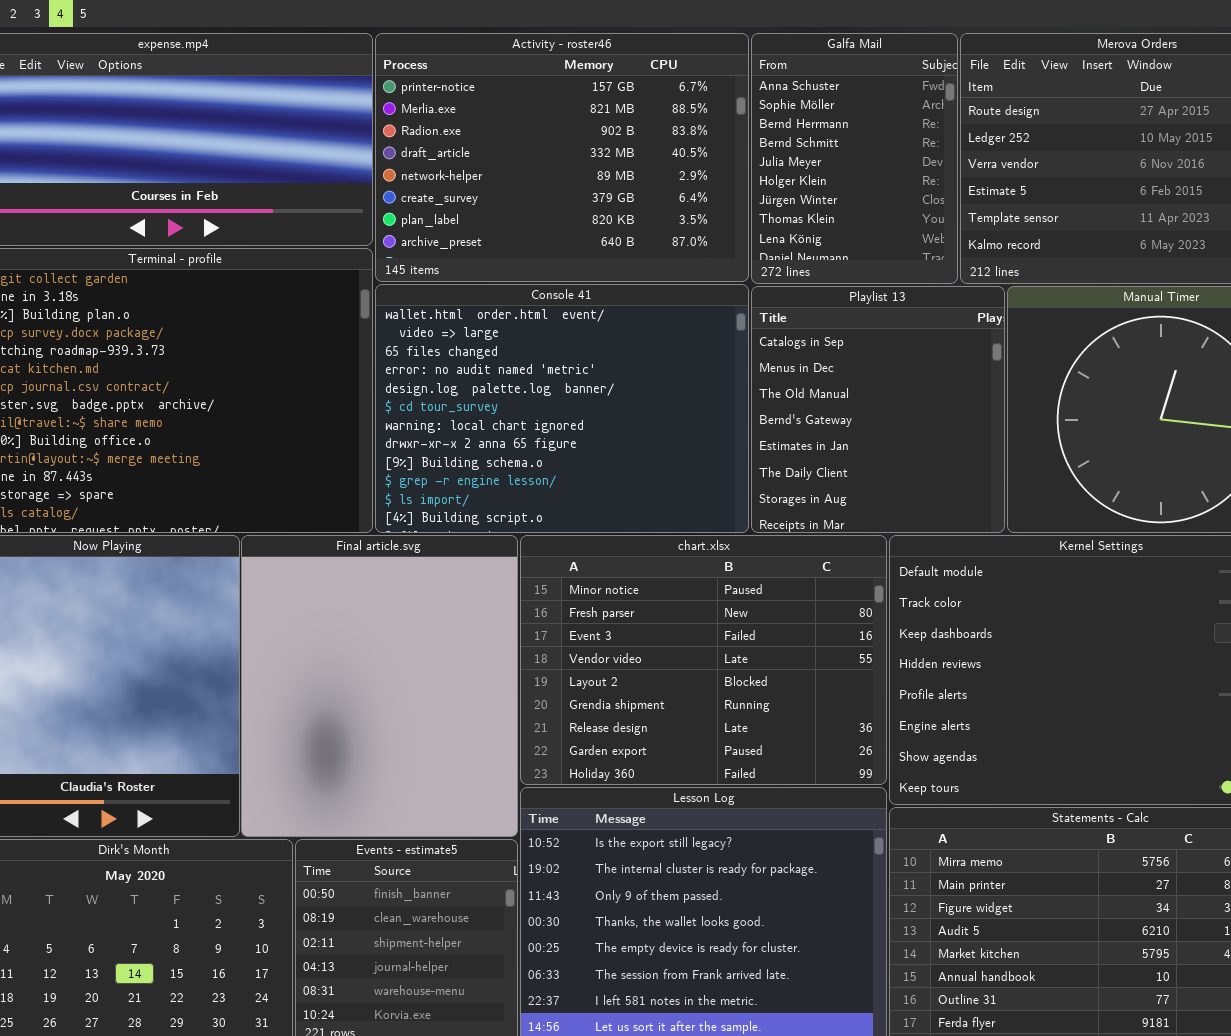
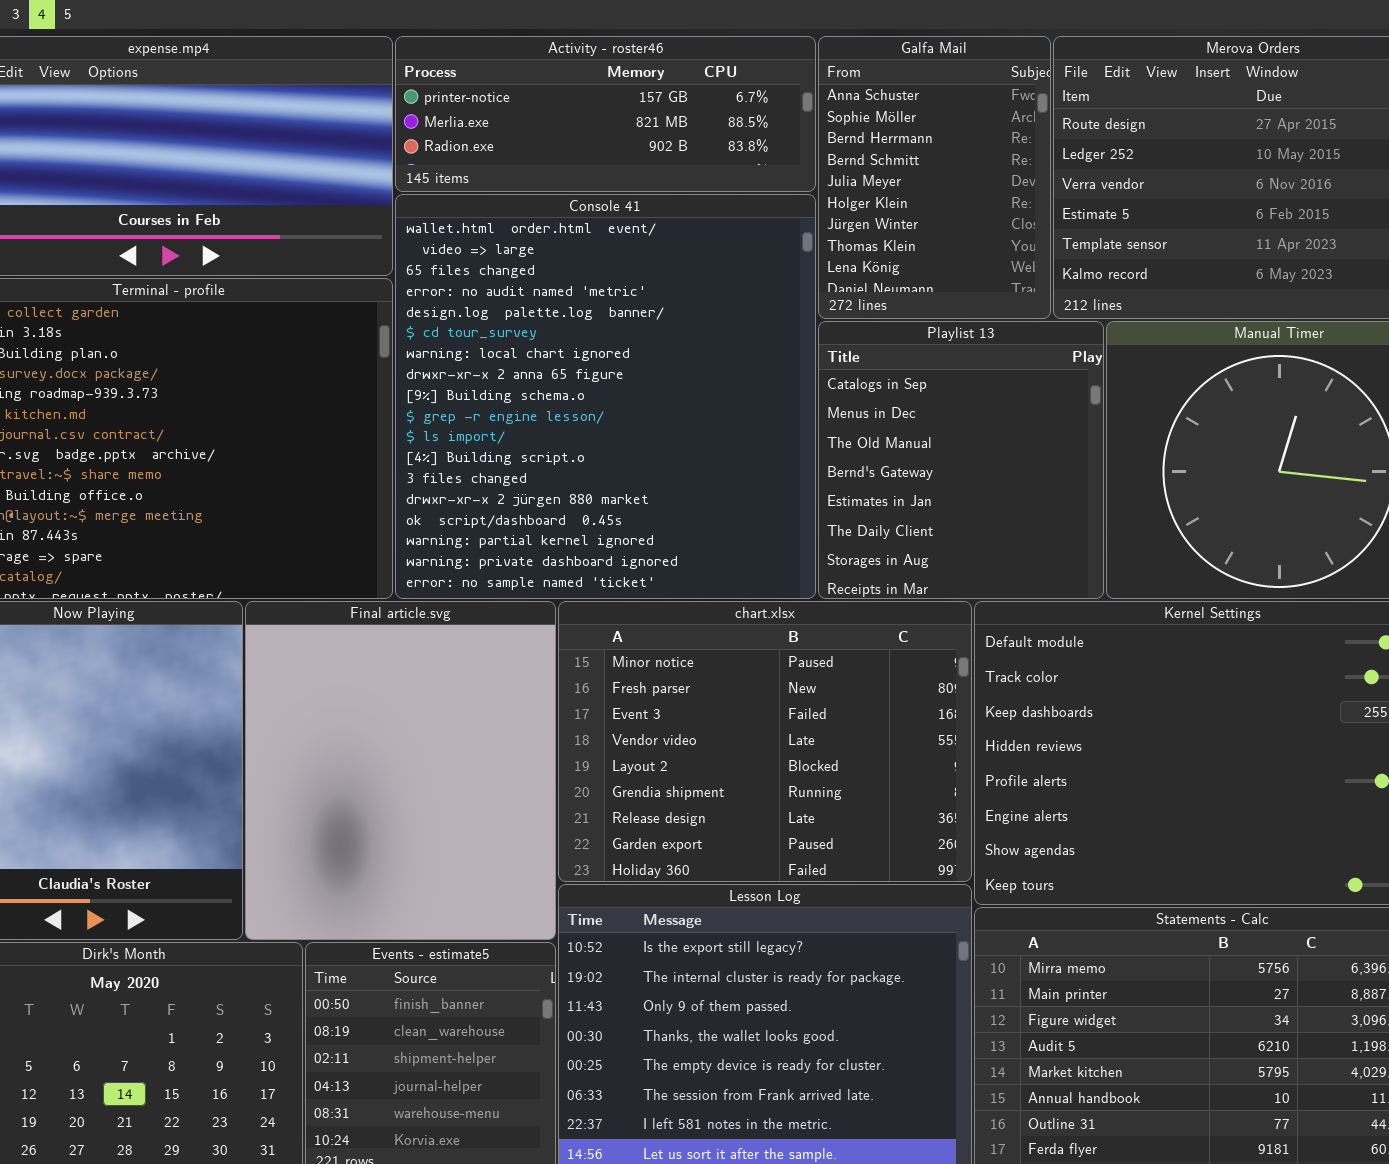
Activity - roster46: [375,33,749,282] -> [395,36,816,192], resized
Console 41: [375,284,749,533] -> [395,194,816,599], resized

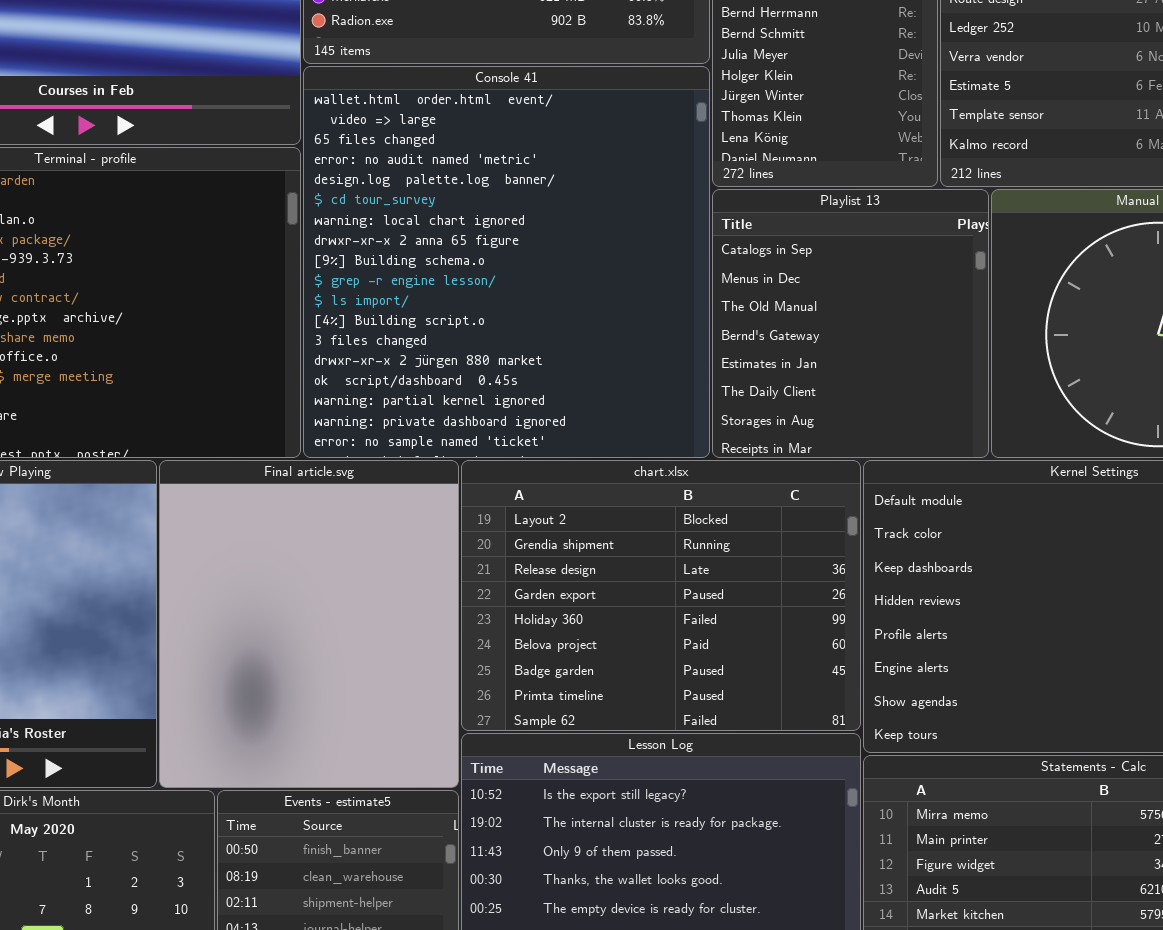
chart.xlsx: [558,601,972,882] -> [461,460,861,731], scrolled down 4 rows

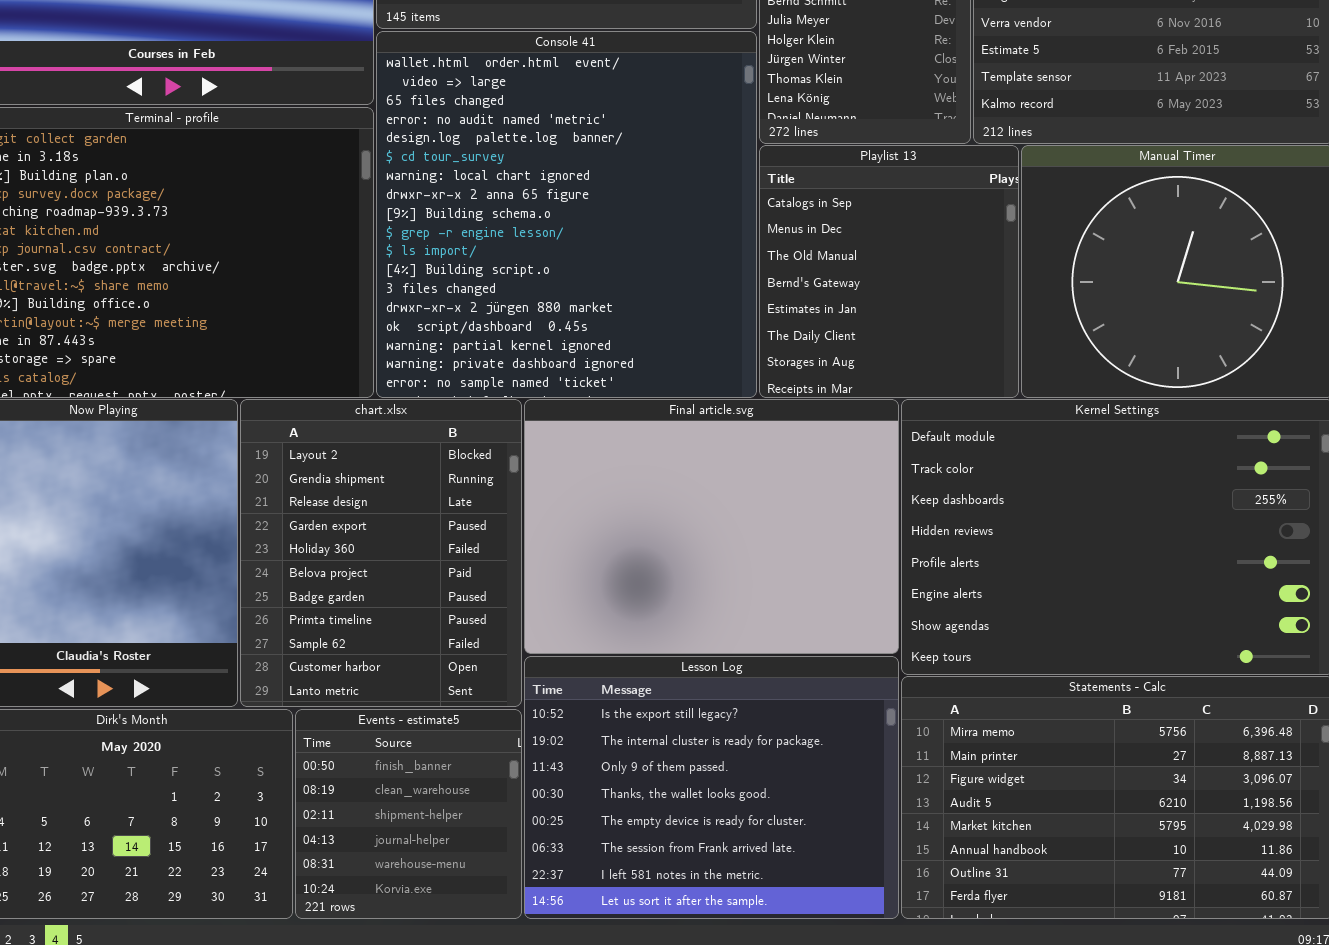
Final article.svg: [159,460,459,788] -> [524,399,899,654], moved, resized
chart.xlsx: [461,460,861,731] -> [240,399,522,707], moved, resized

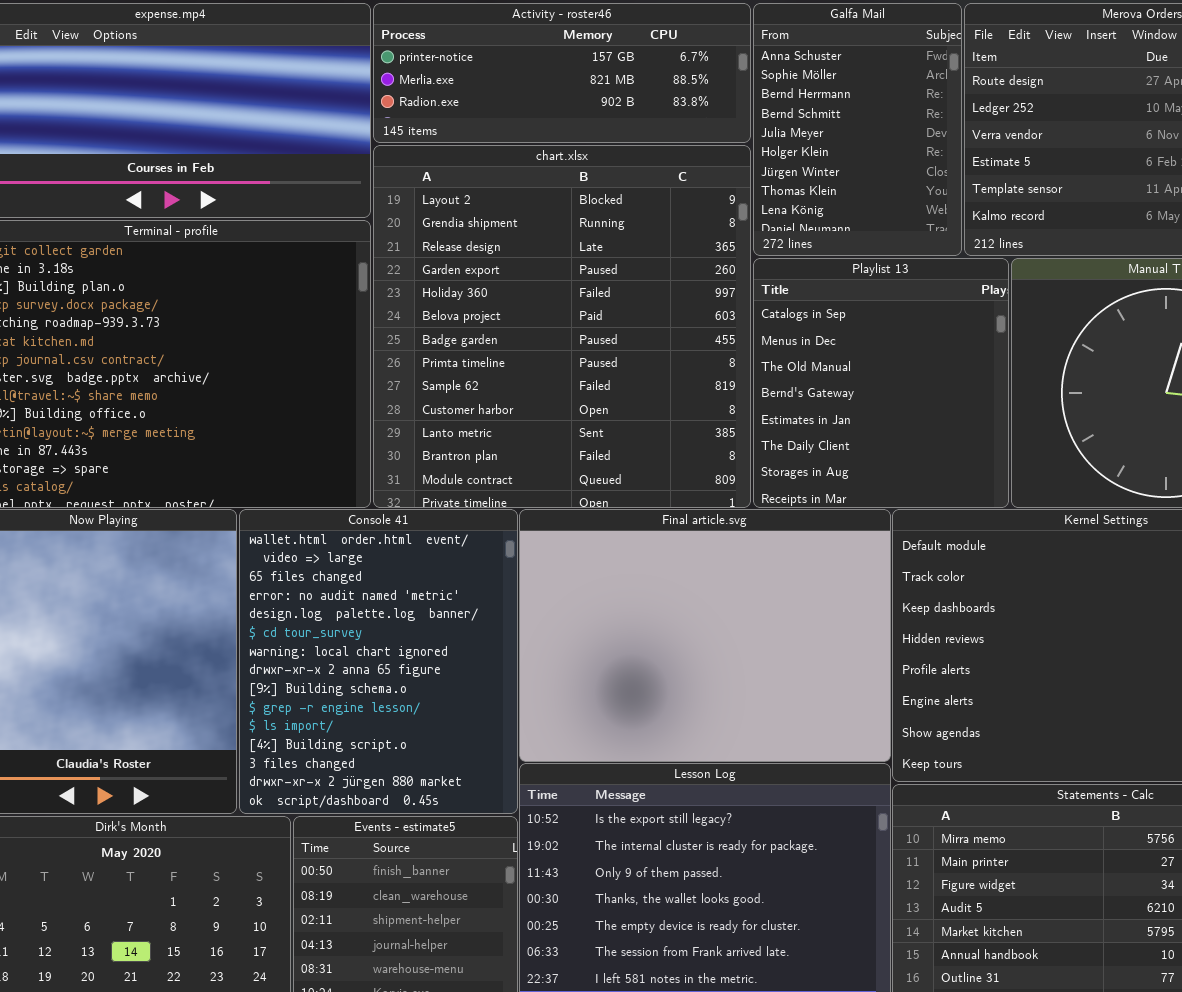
Console 41: [376,31,757,398] -> [239,509,518,814], moved, resized
chart.xlsx: [240,399,522,707] -> [373,145,751,508], moved, resized

